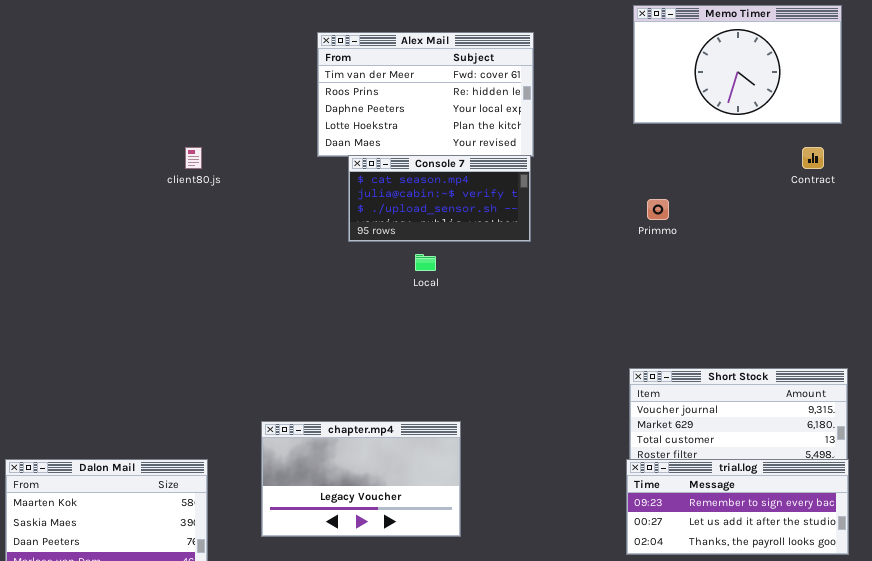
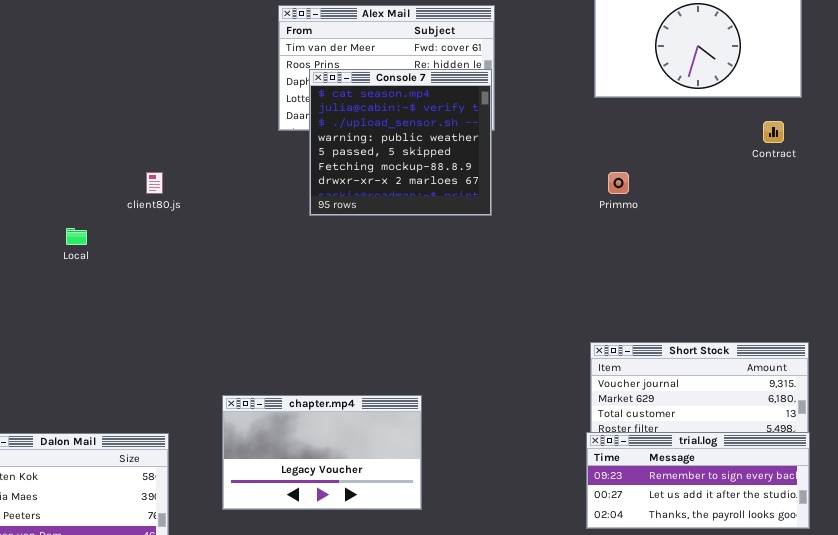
client80.js: [185,147,202,169] -> [146,172,163,194], moved
Console 7: [348,155,531,242] -> [309,69,492,216], resized
Local: [415,254,436,271] -> [66,228,87,245], moved

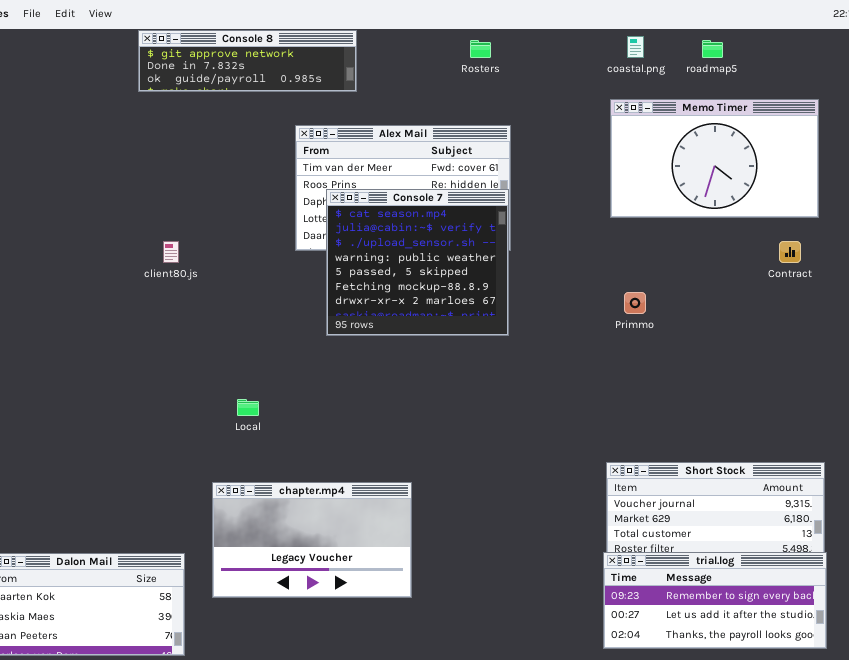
client80.js: [146,172,163,194] -> [163,241,179,263], moved
Local: [66,228,87,245] -> [237,399,259,416], moved
chapter.mp4: [222,395,422,510] -> [212,482,412,598], moved

